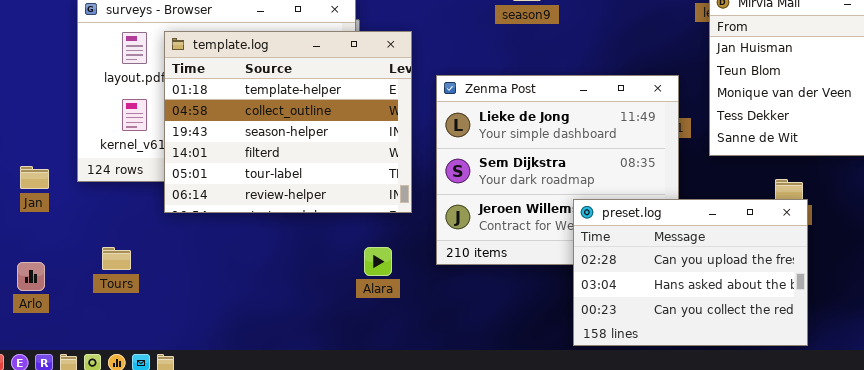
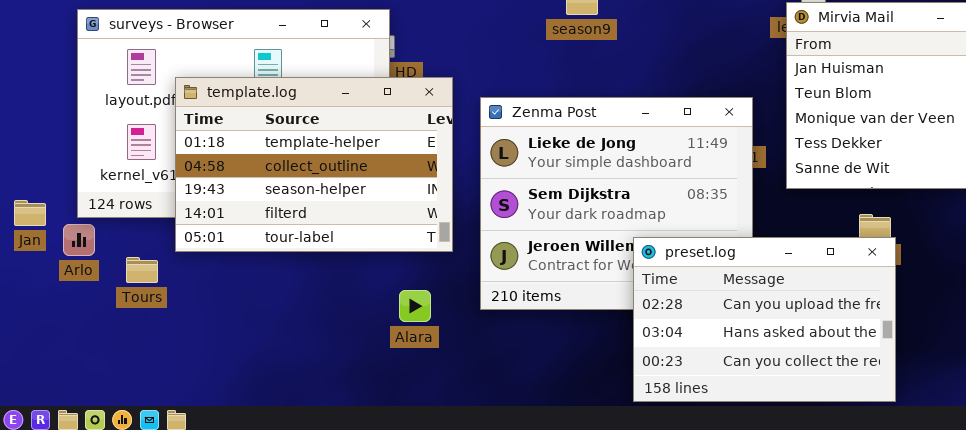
template.log: [164,31,412,213] -> [175,77,453,252], resized
Tours: [102,247,131,270] -> [126,257,158,283], moved
Arlo: [17,262,45,291] -> [63,224,95,256], moved

